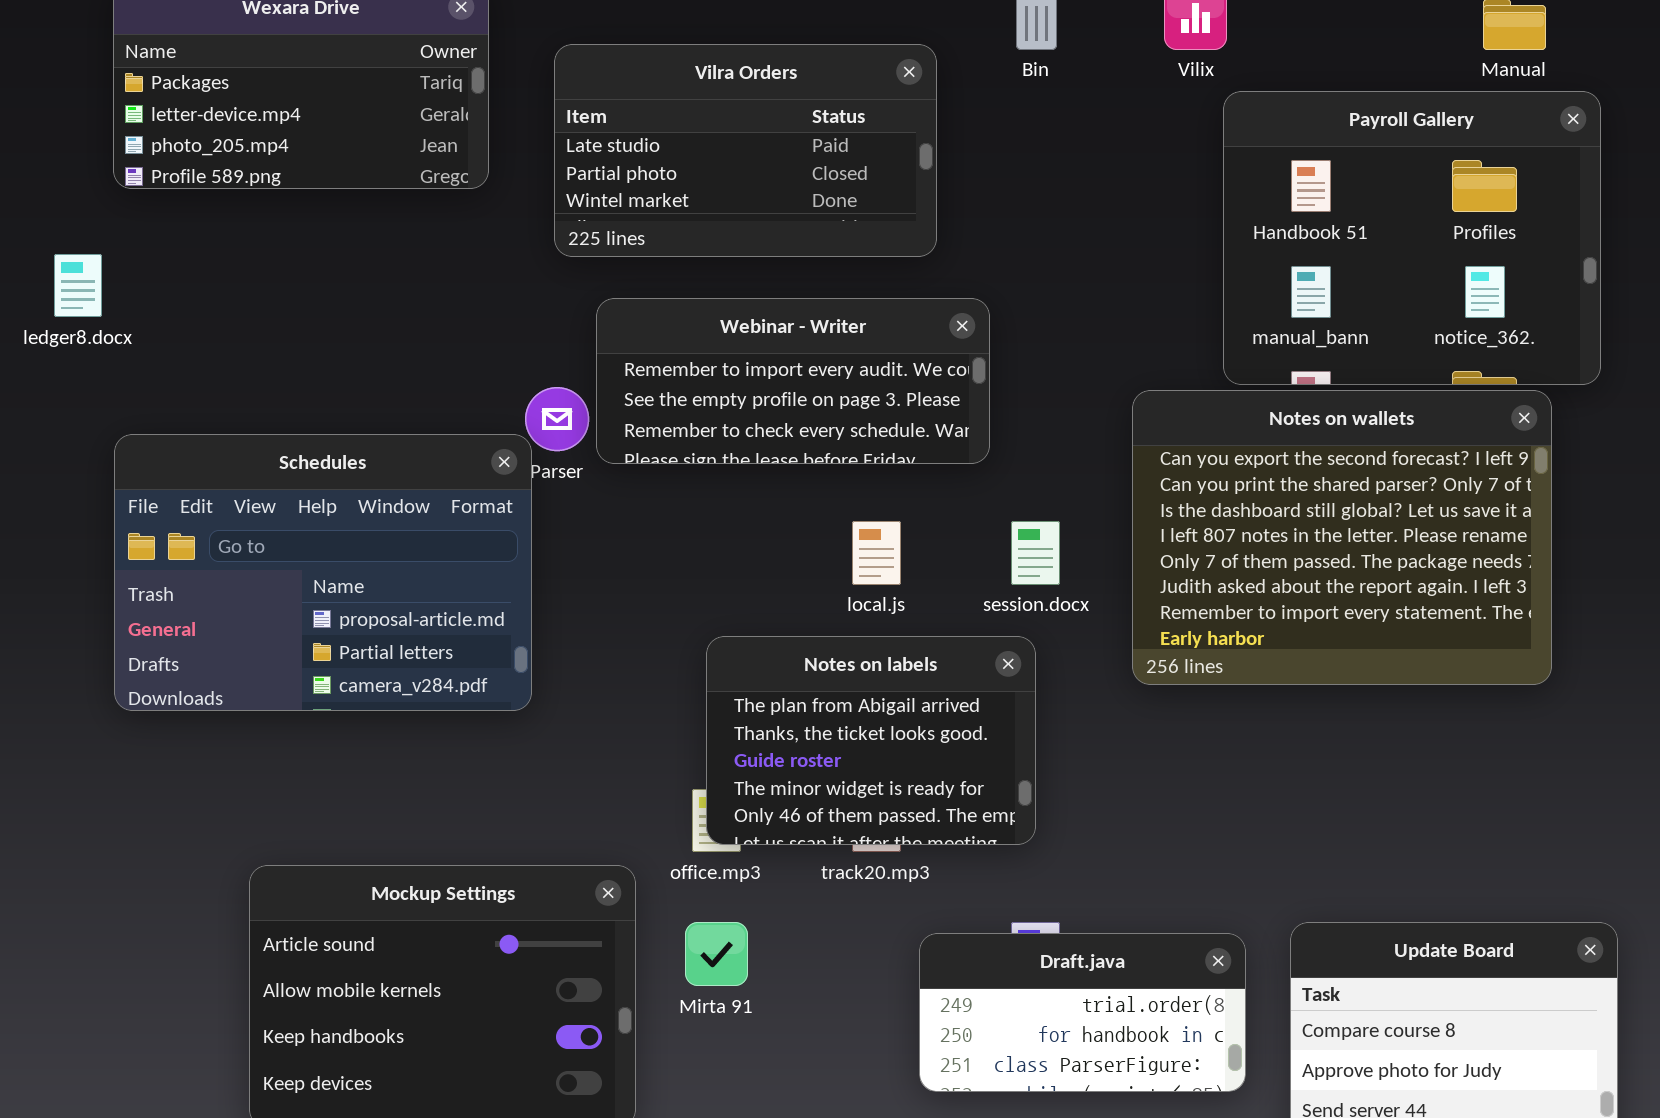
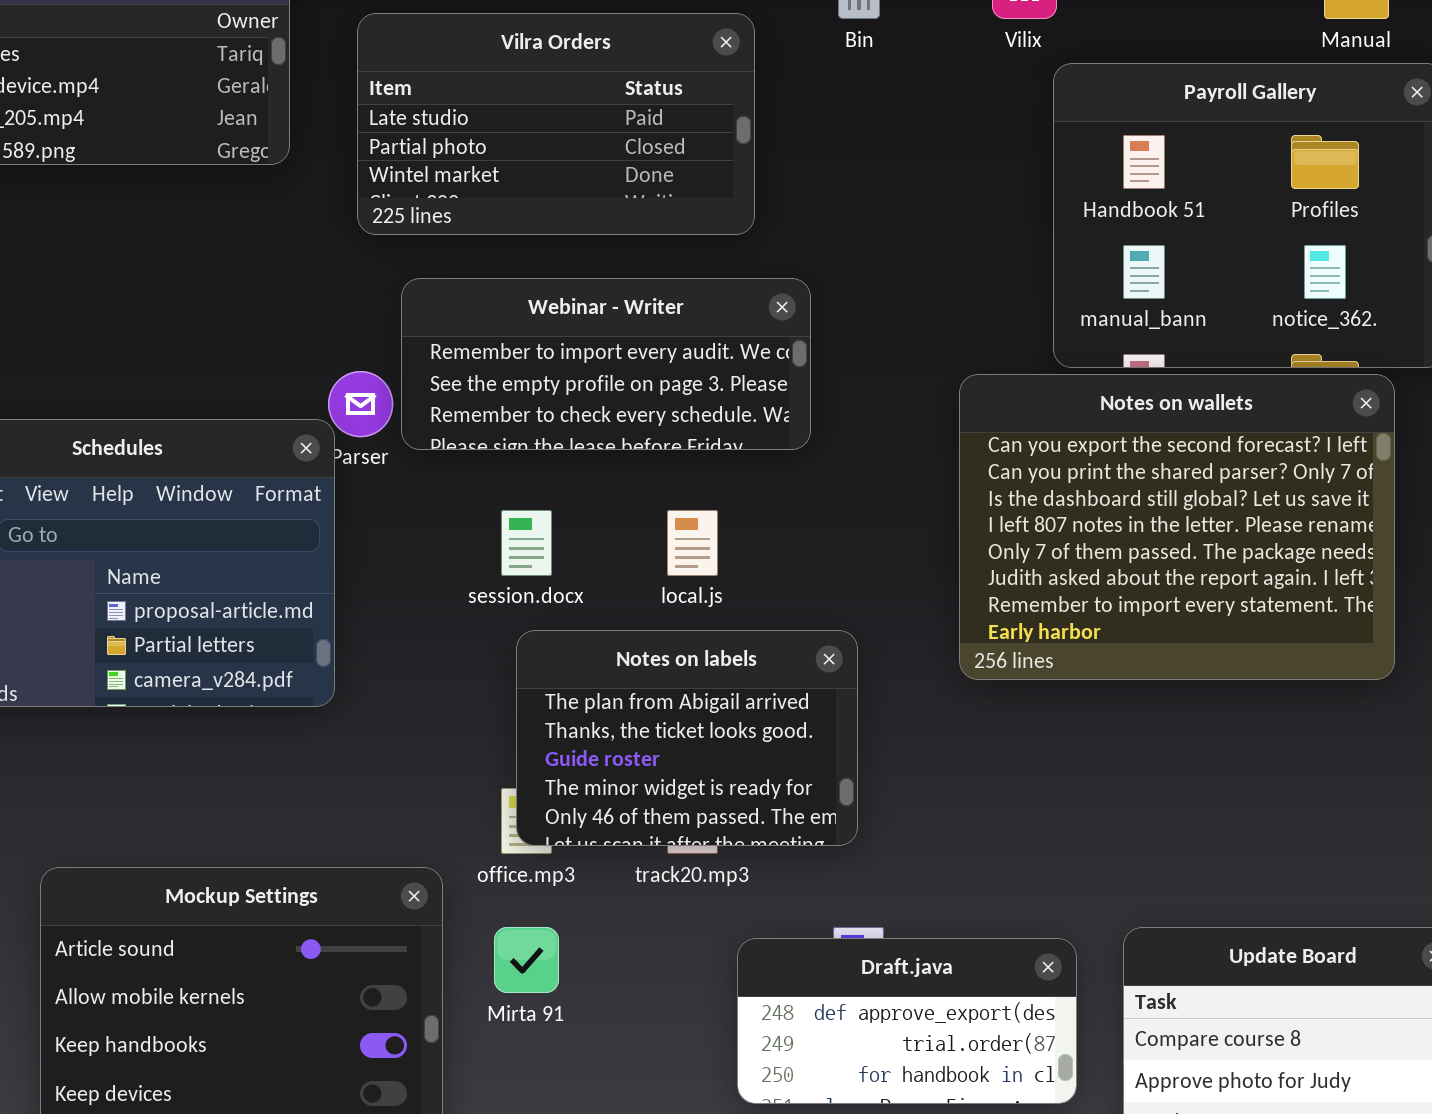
session.docx: [1011,521,1060,585] -> [501,510,552,576], moved
Draft.java: [919,933,1246,1092] -> [737,938,1077,1104], scrolled up 1 row

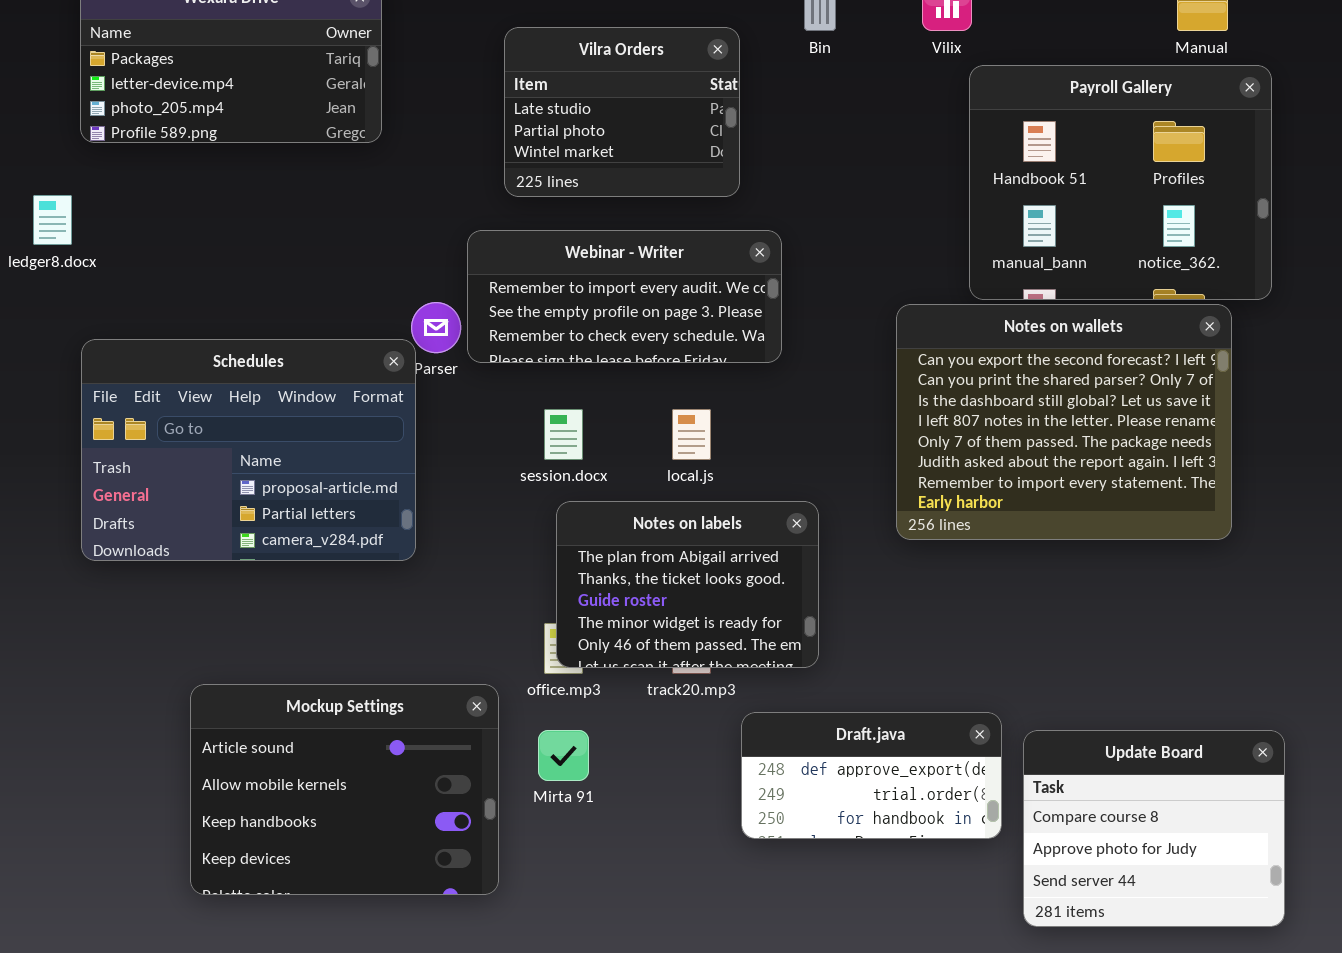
Vilra Orders: [357,13,755,235] -> [504,27,740,197], resized
Draft.java: [737,938,1077,1104] -> [741,712,1002,839], moved

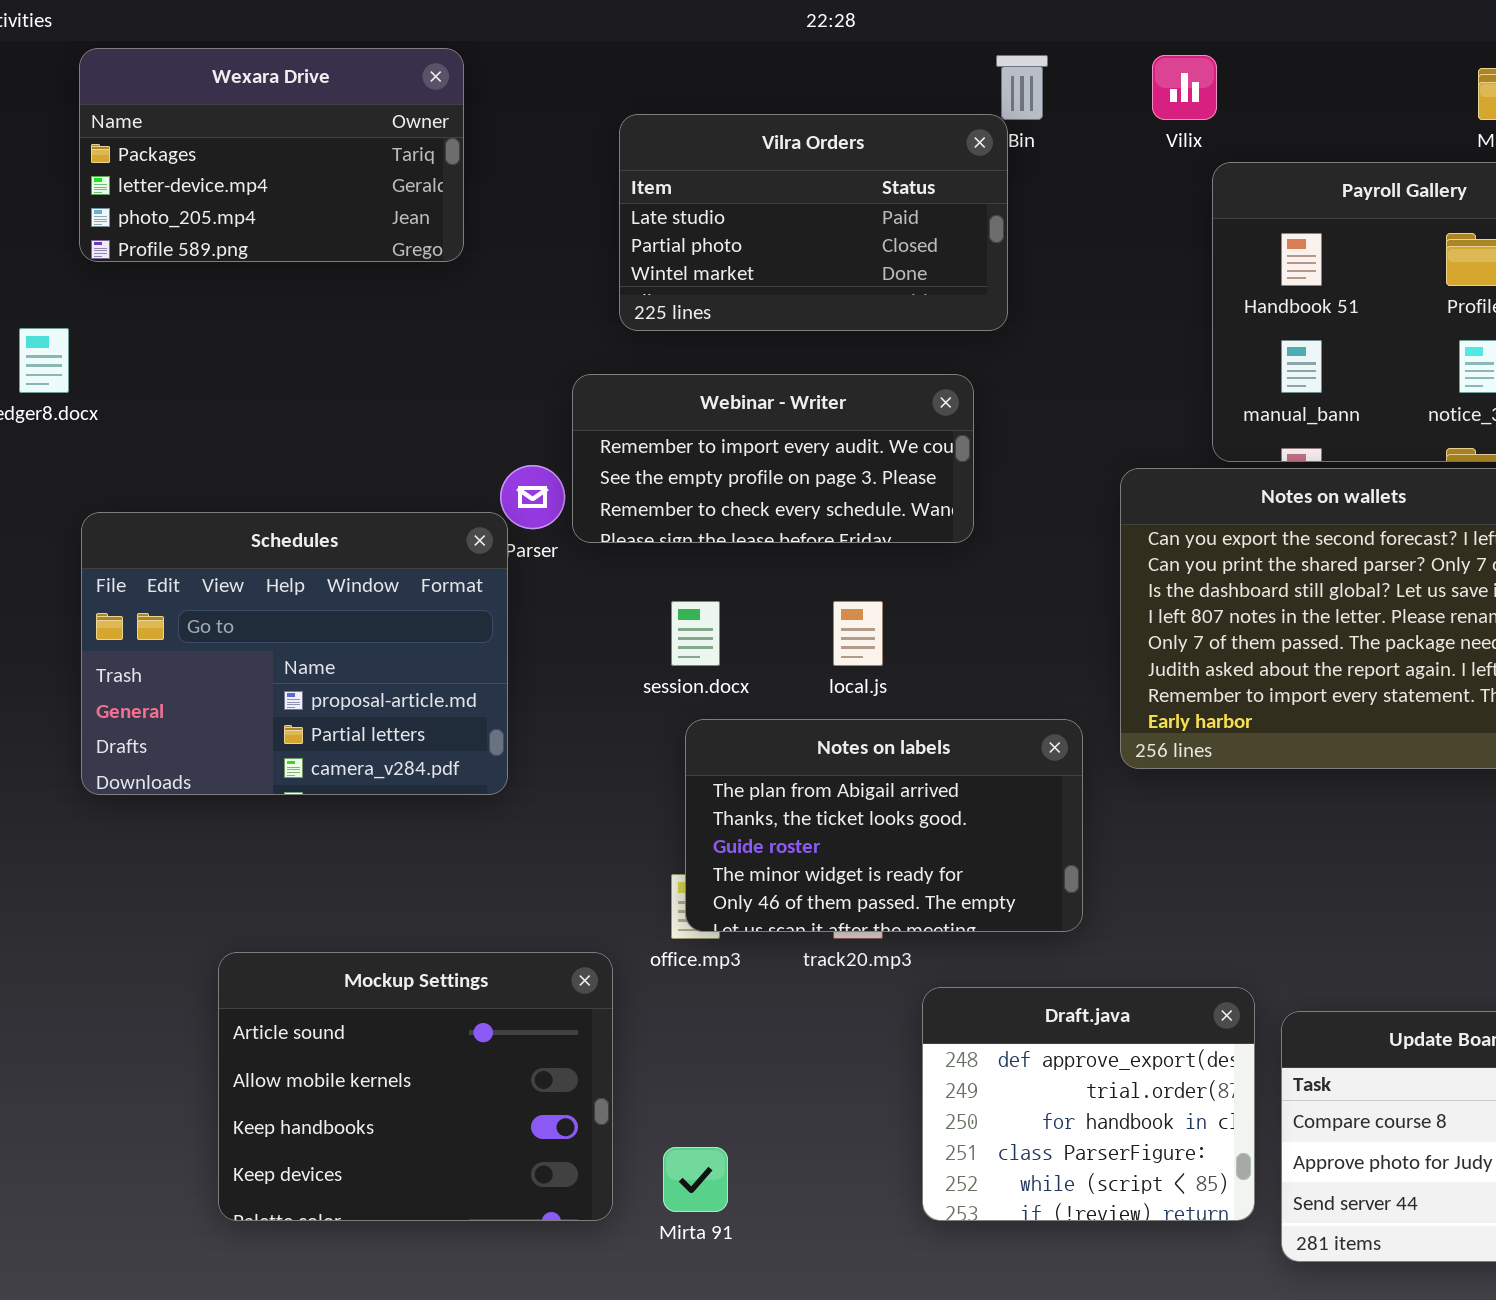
Vilra Orders: [504,27,740,197] -> [619,114,1008,331], resized
Notes on labels: [556,501,819,668] -> [685,719,1083,932], resized
Draft.java: [741,712,1002,839] -> [922,987,1255,1221], resized
Mirta 91: [538,730,589,781] -> [663,1147,728,1212], moved

